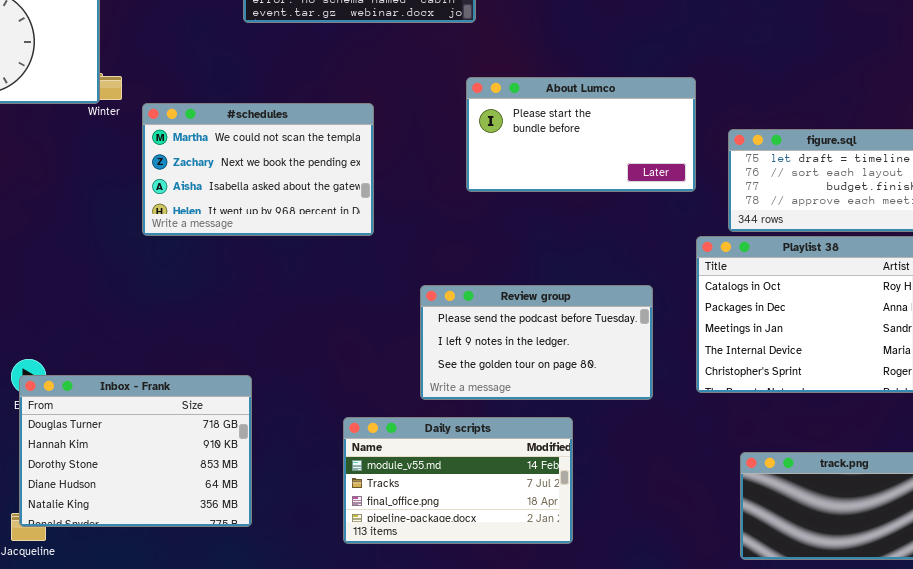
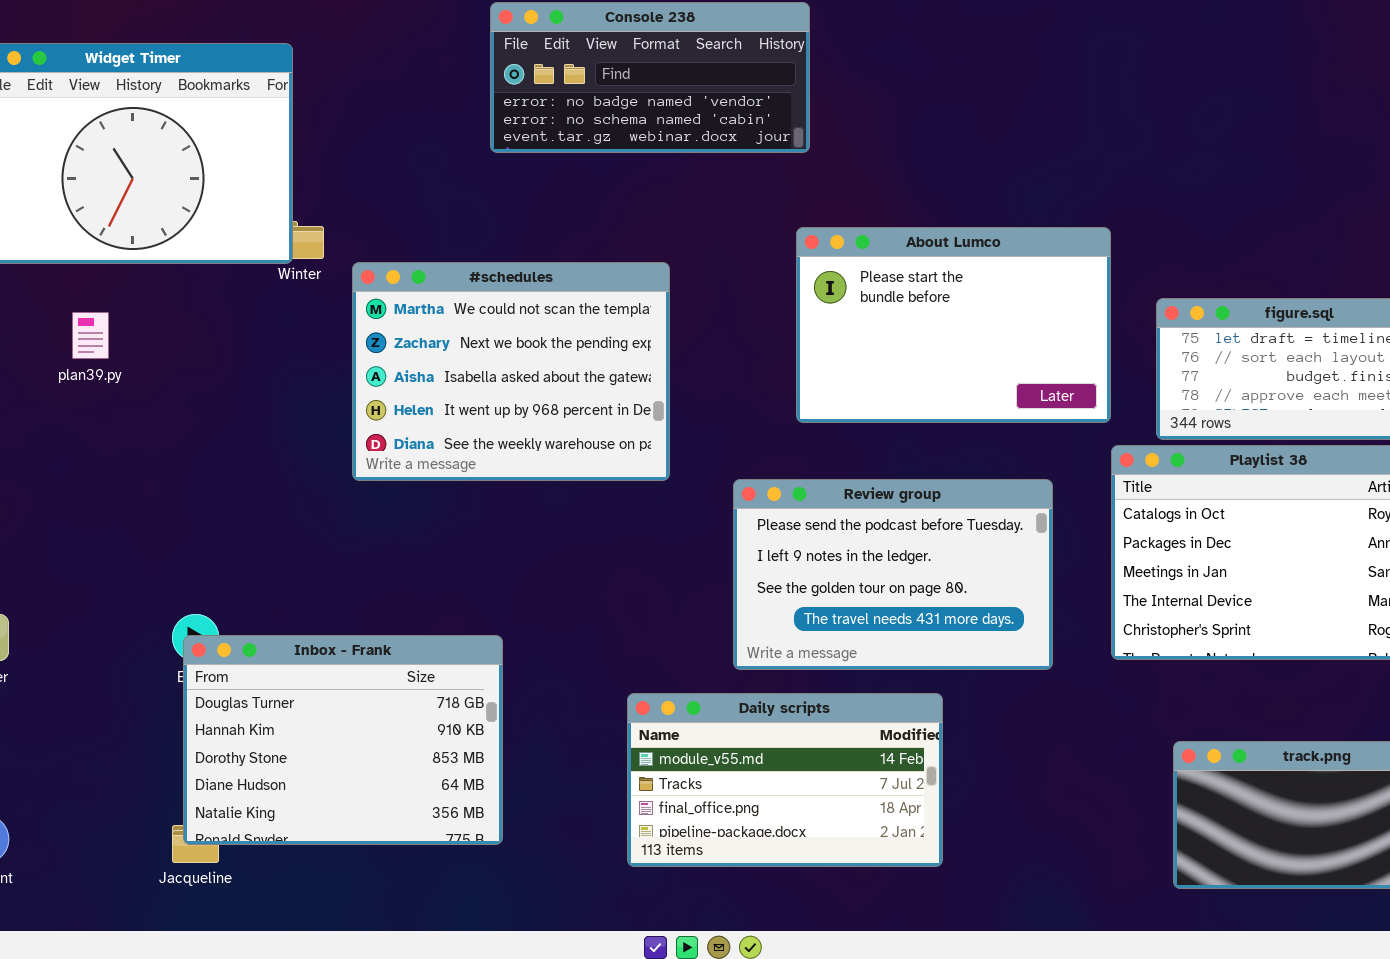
About Lumco: [466,77,696,192] -> [796,227,1111,423], resized
#schedules: [142,103,374,236] -> [352,262,670,481], resized
Review group: [420,285,653,400] -> [733,479,1053,670], resized

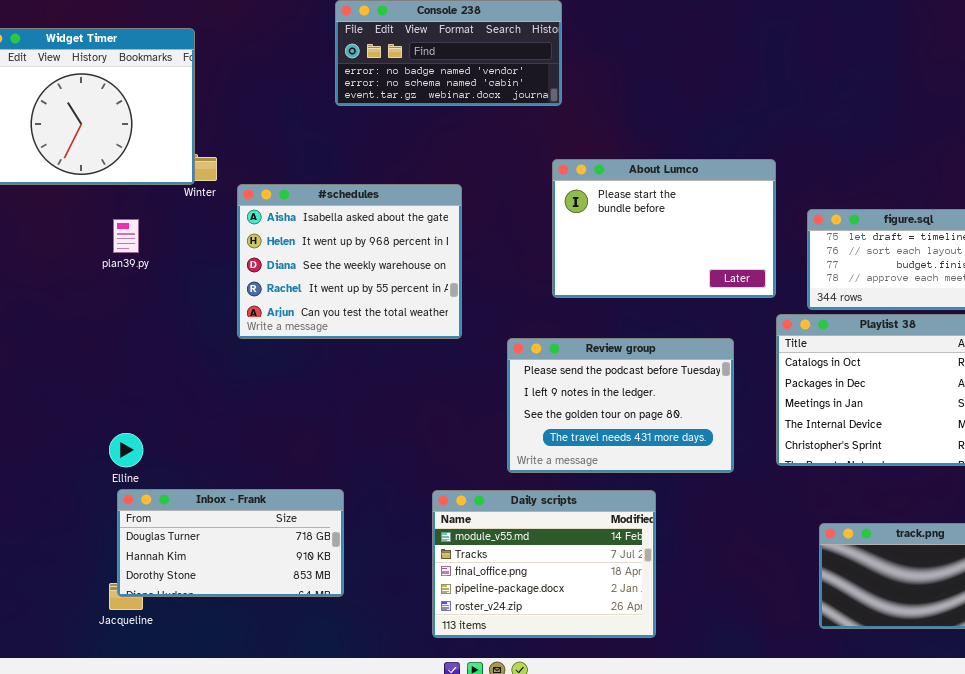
#schedules: [352,262,670,481] -> [237,184,462,339], scrolled down 2 rows
plan39.py: [72,312,109,359] -> [113,219,139,253], moved
Inbox - Frank: [183,635,503,845] -> [117,489,344,597], resized
Daily scripts: [627,693,943,867] -> [432,490,656,638], resized

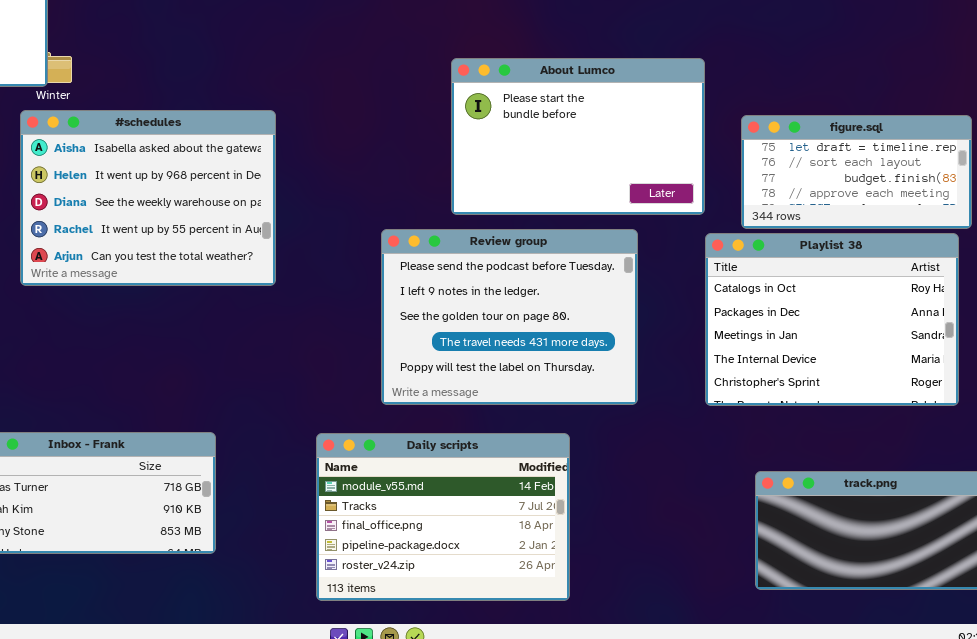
#schedules: [237,184,462,339] -> [20,110,276,286], moved
Review group: [507,338,734,473] -> [381,229,638,405], moved, resized

